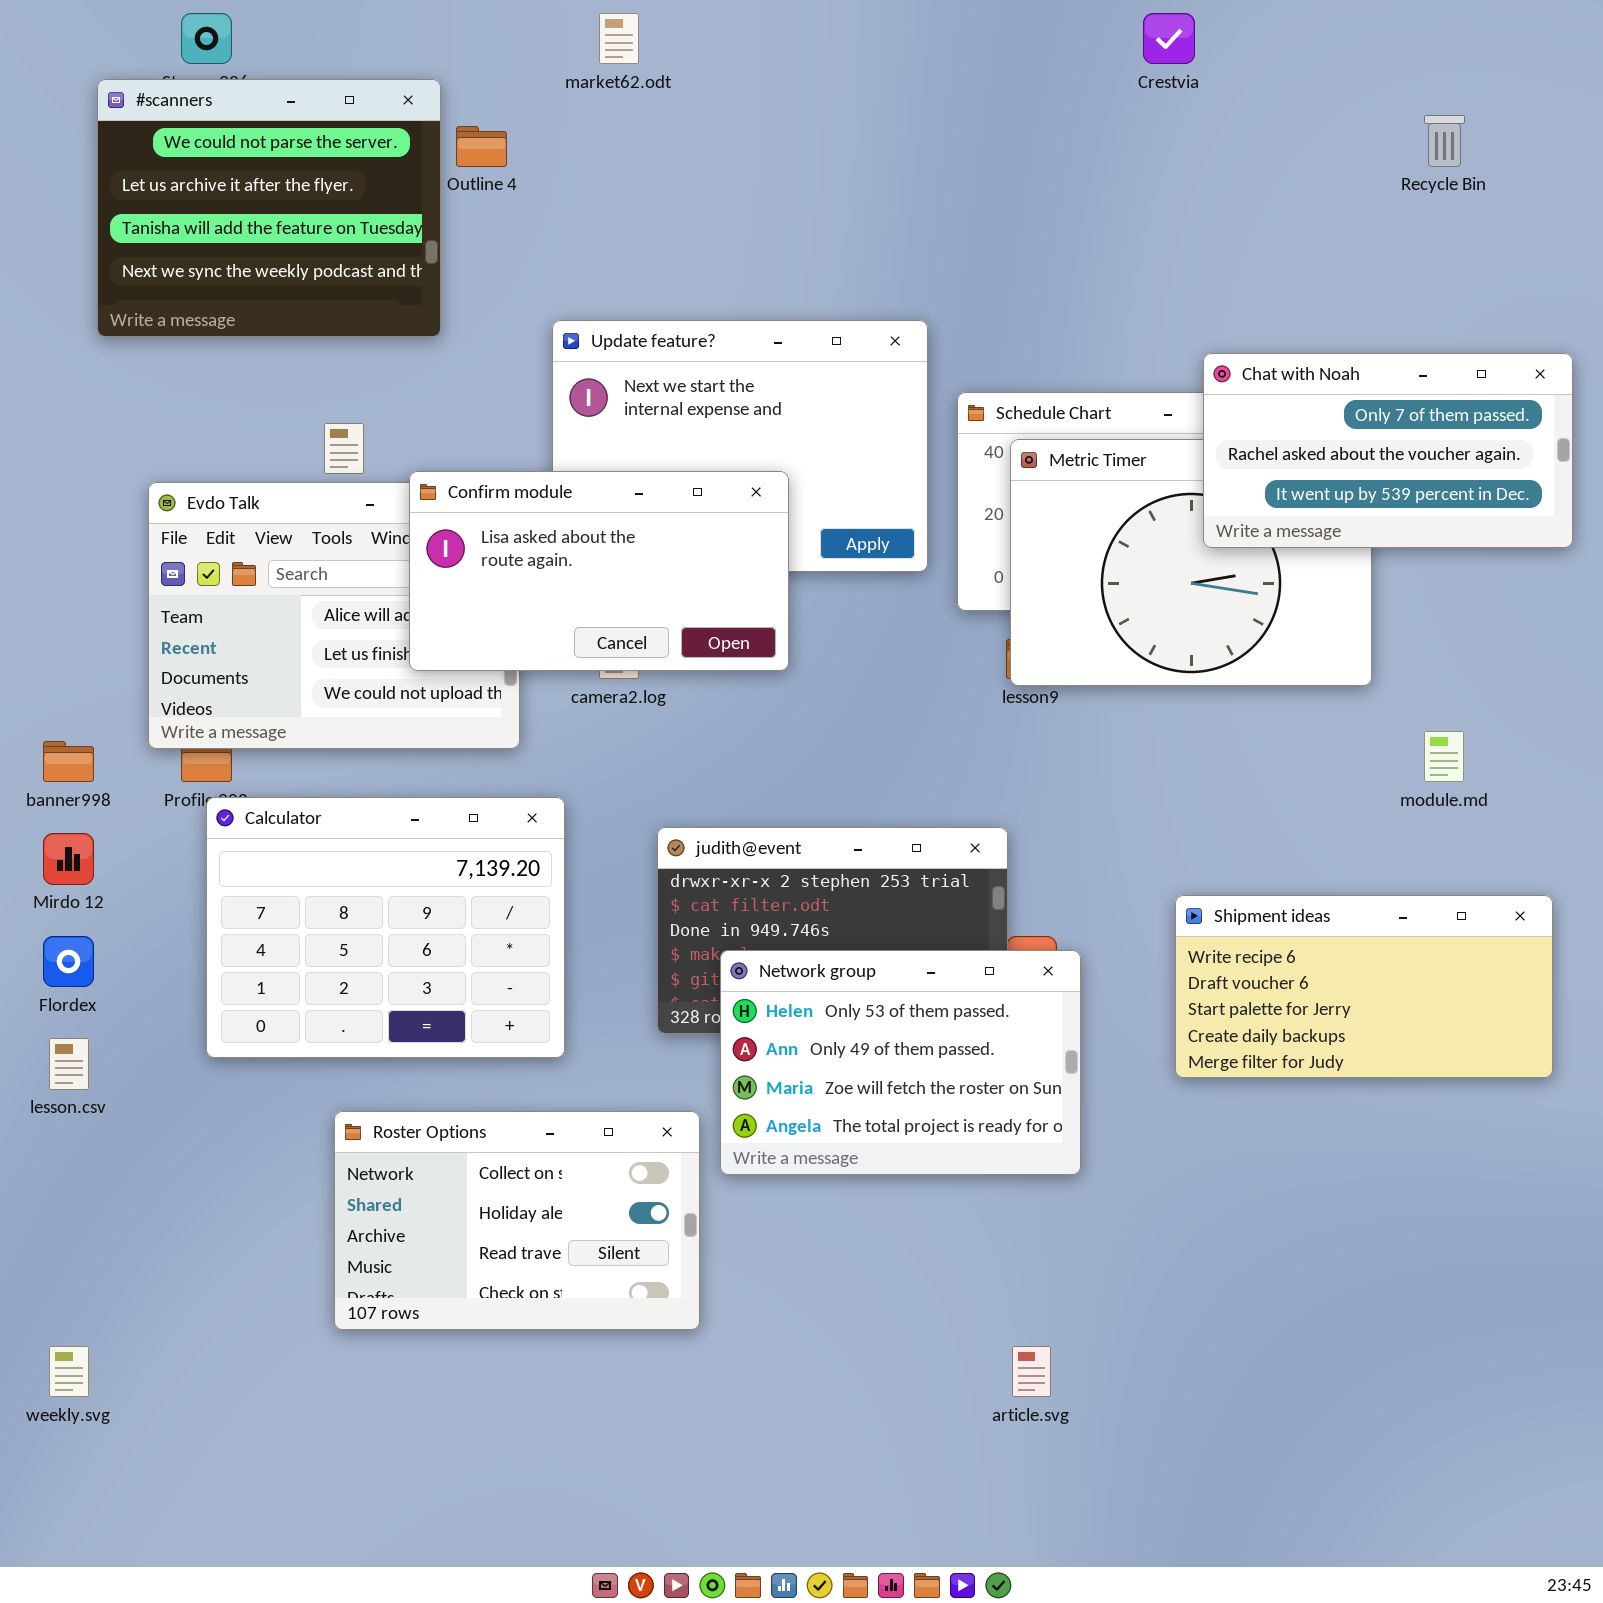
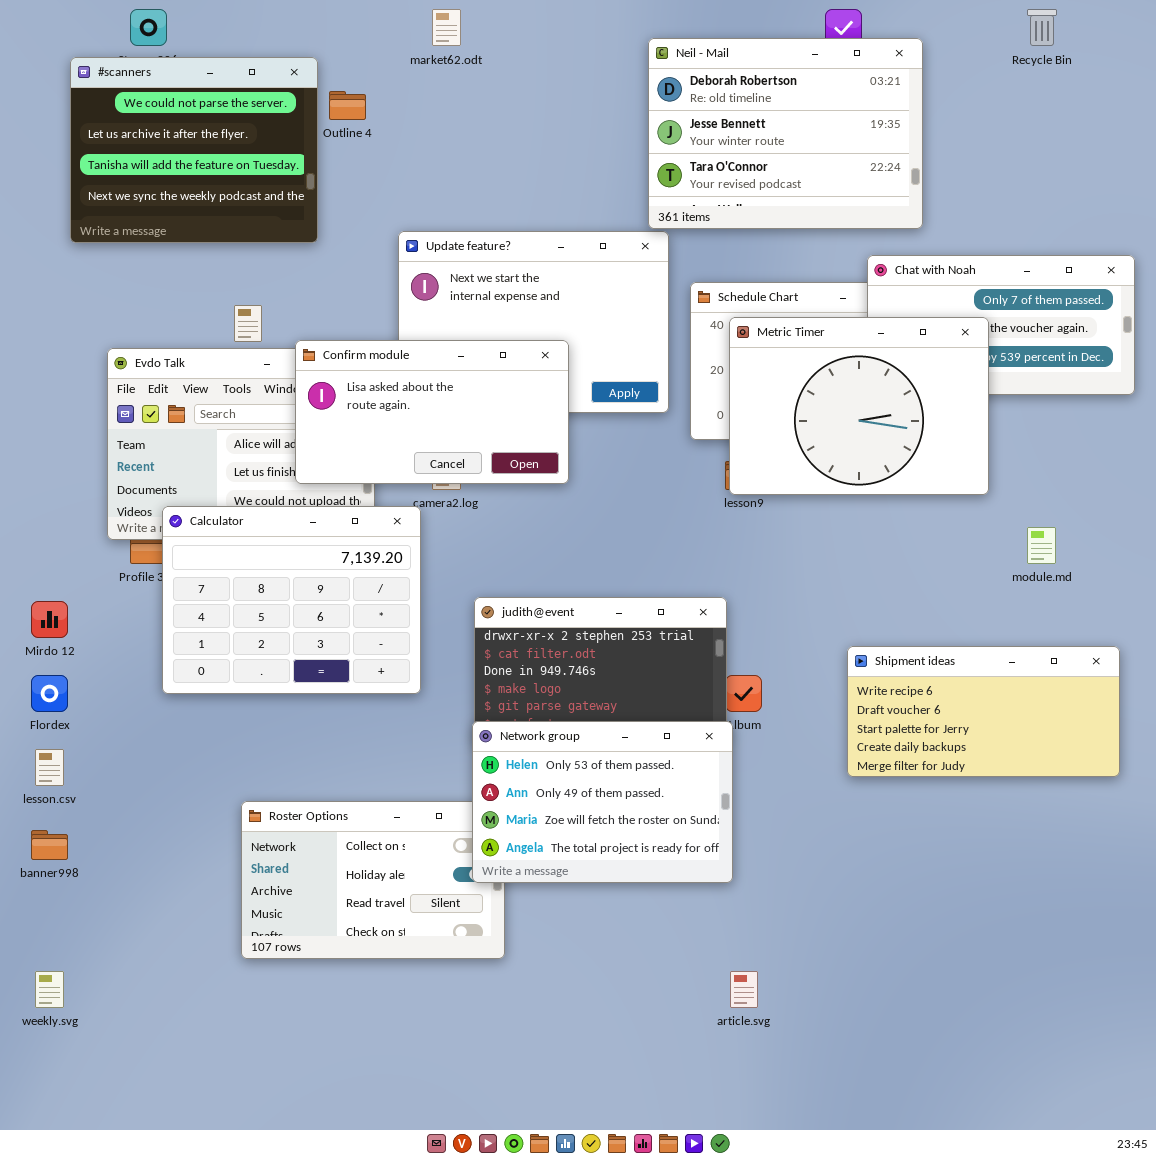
Neil - Mail: none -> [648,38,923,229], opened
Recycle Bin: [1424,115,1465,167] -> [1027,9,1057,46], moved
Metric Timer: [1010,439,1372,686] -> [729,317,989,495], raised
banner998: [43,741,94,782] -> [31,830,68,860], moved
Calculator: [206,797,565,1058] -> [162,506,421,694], moved
Network group: [720,950,1081,1175] -> [472,721,733,883], moved

